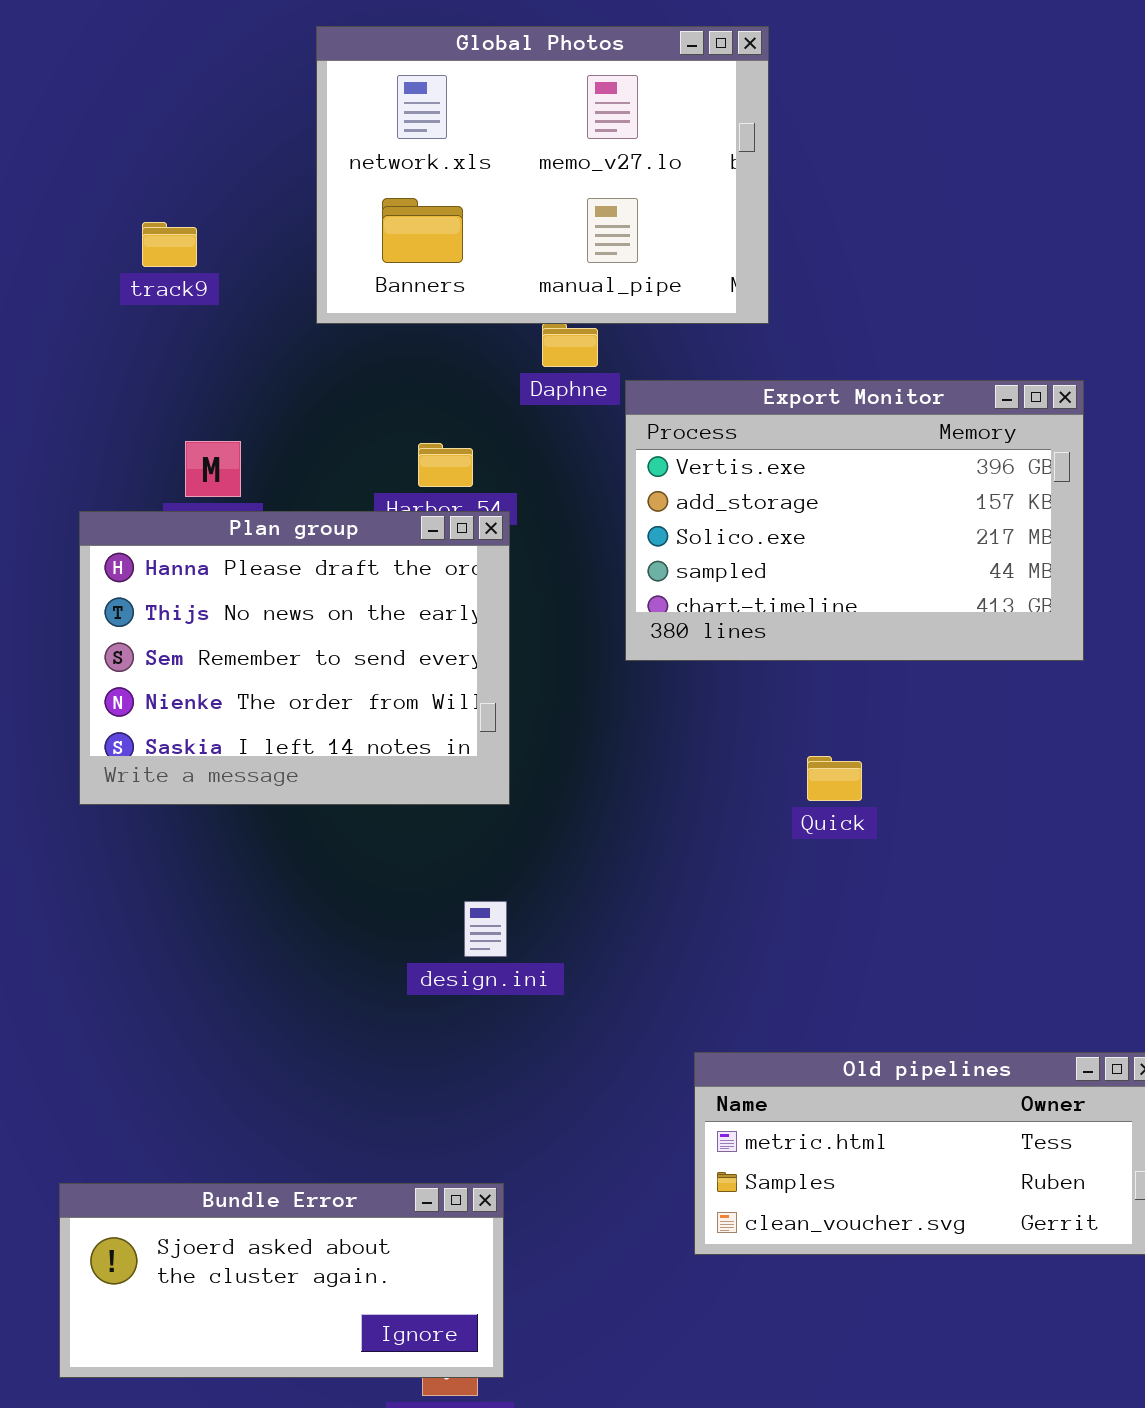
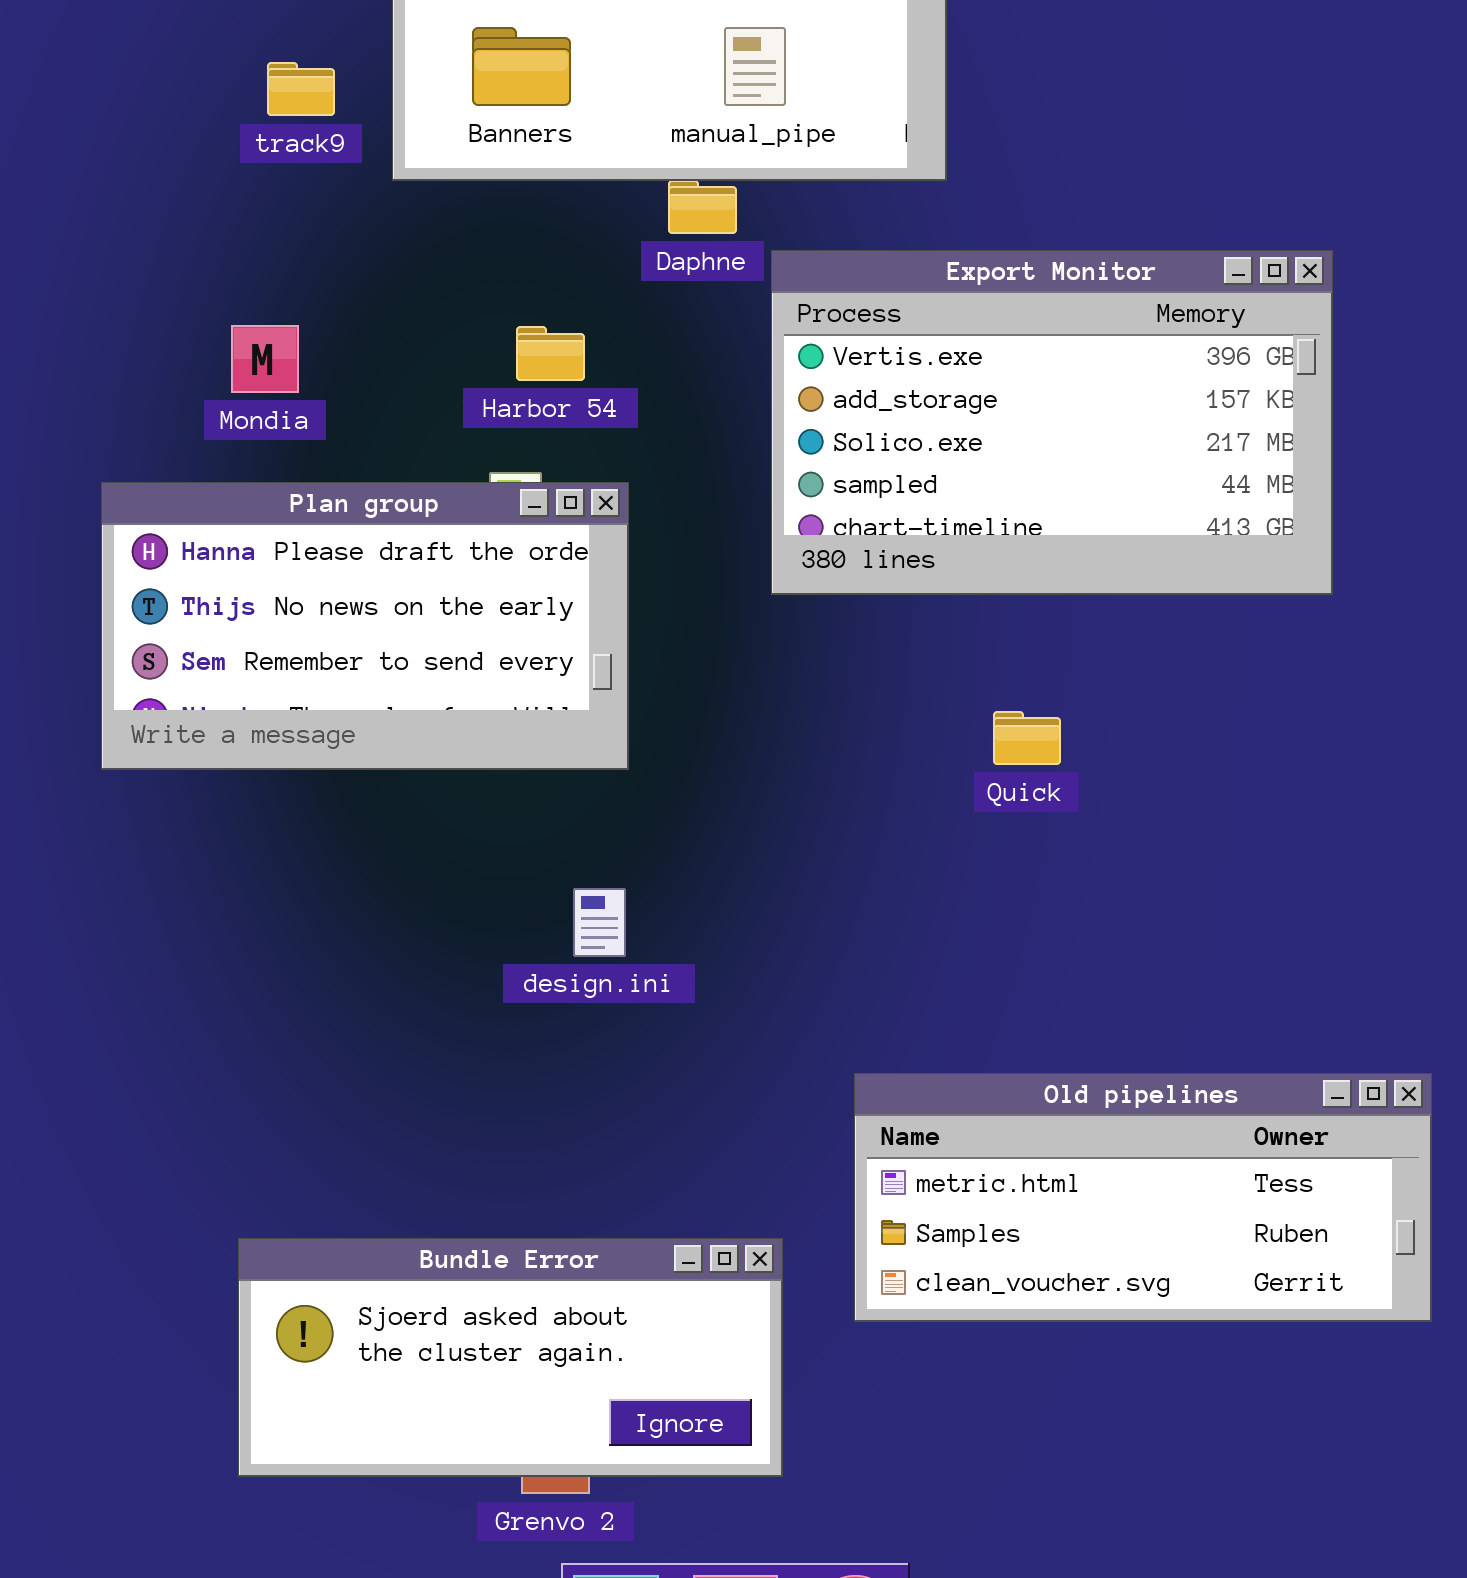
track9: [142,222,197,267] -> [267,62,335,116], moved
Plan group: [79,511,510,805] -> [101,482,629,770], resized
Bundle Error: [59,1183,504,1378] -> [238,1238,783,1477], moved

